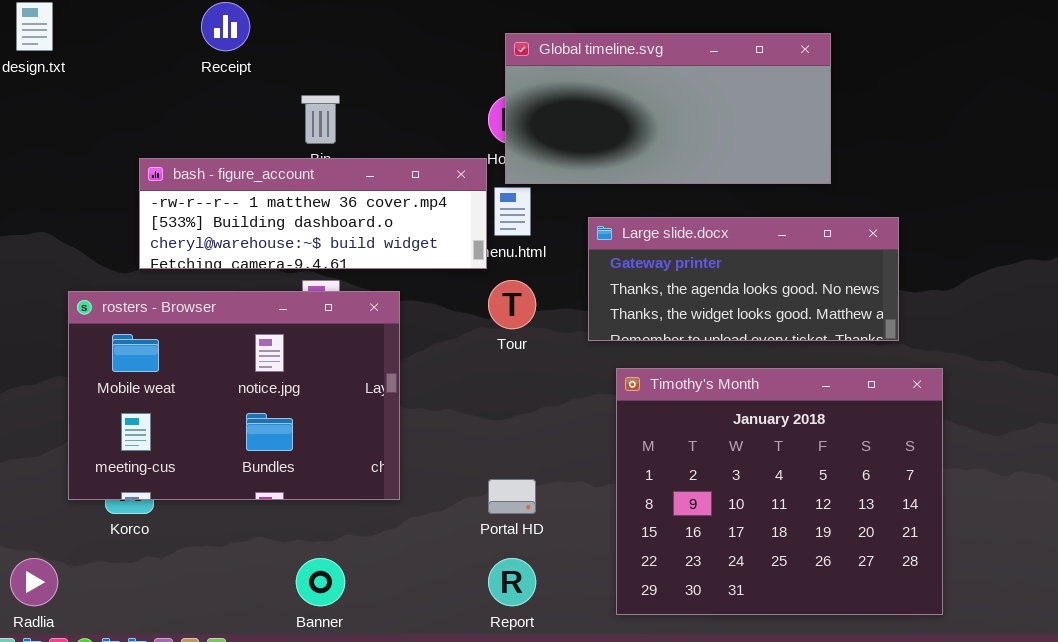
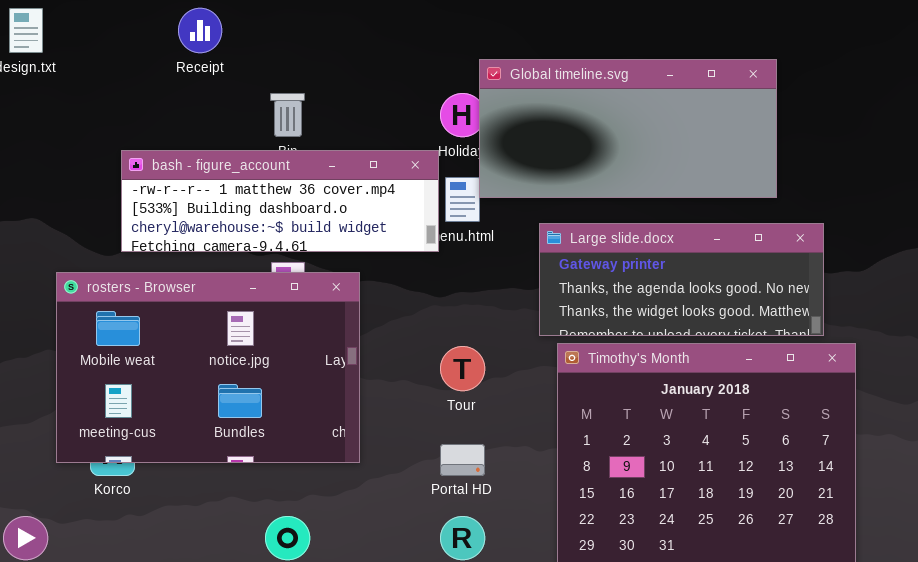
Global timeline.svg: [505,33,831,184] -> [479,59,777,198], moved
Large slide.docx: [588,217,899,341] -> [539,223,824,336], moved
Tour: [488,280,536,329] -> [440,346,485,391], moved

